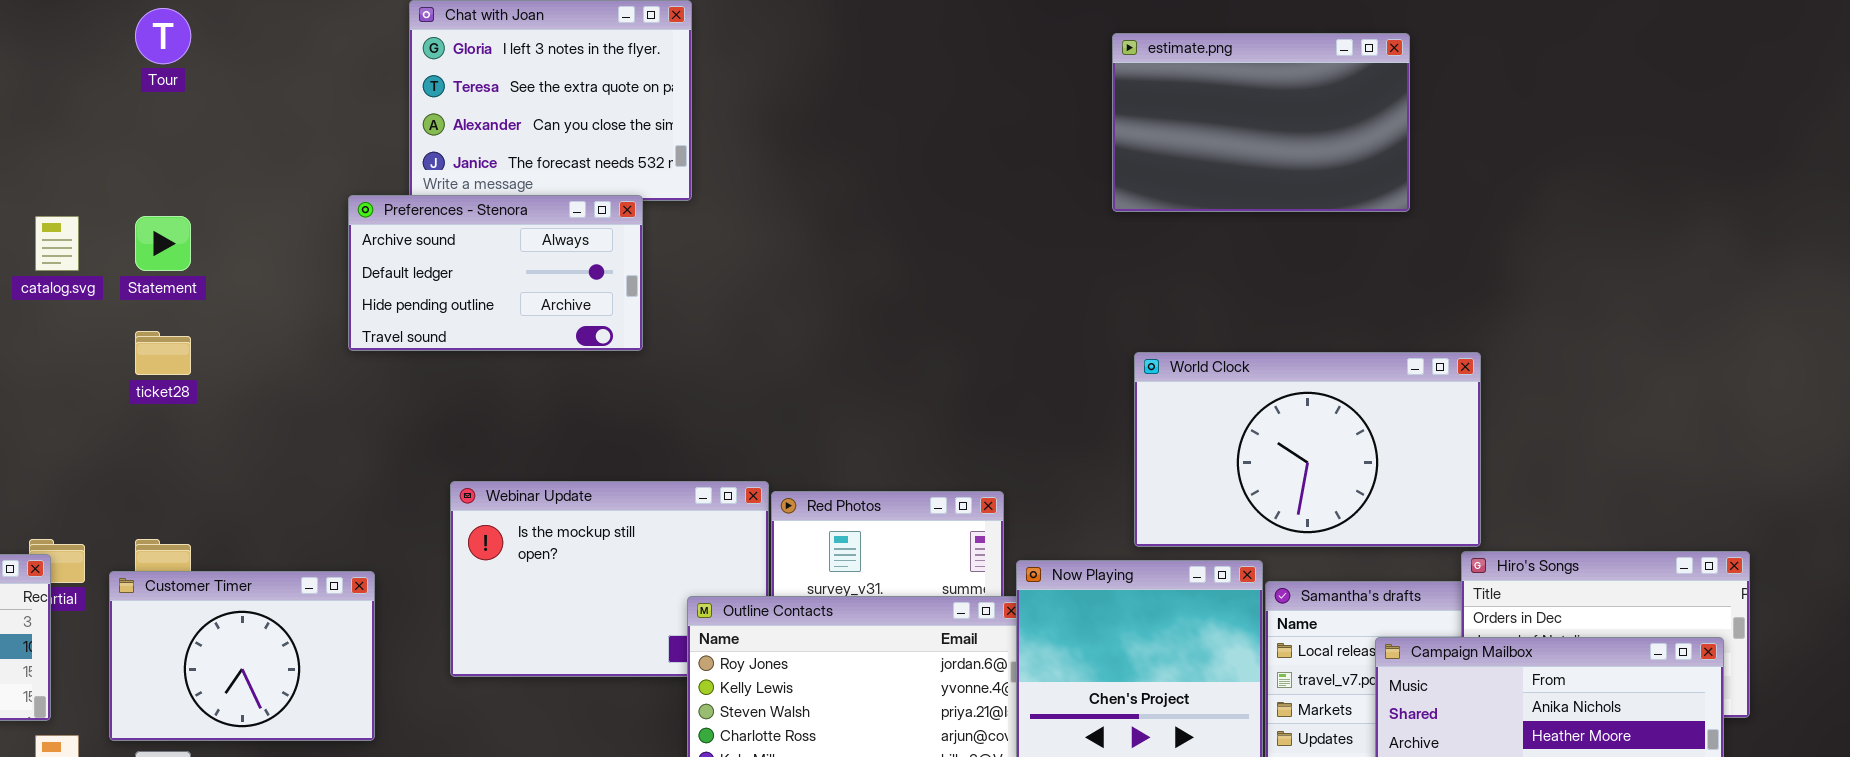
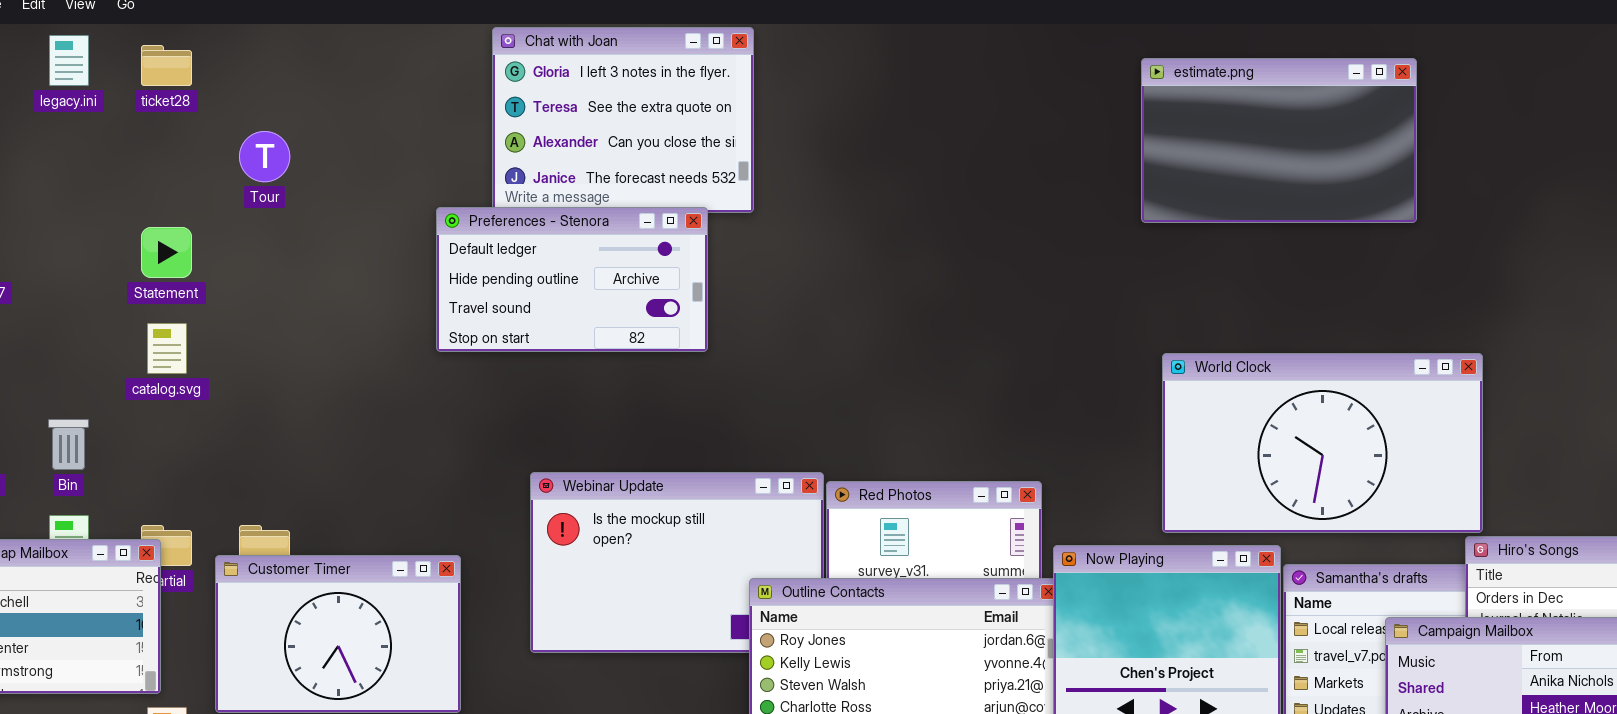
Tour: [135,8,191,64] -> [239,131,290,182], moved
Preferences - Stenora: [348,195,643,351] -> [436,207,708,352], scrolled down 1 row
catalog.svg: [35,216,79,271] -> [147,323,187,374], moved
Statement: [135,216,191,271] -> [141,227,192,278], moved
ticket28: [135,331,191,375] -> [141,45,192,86], moved

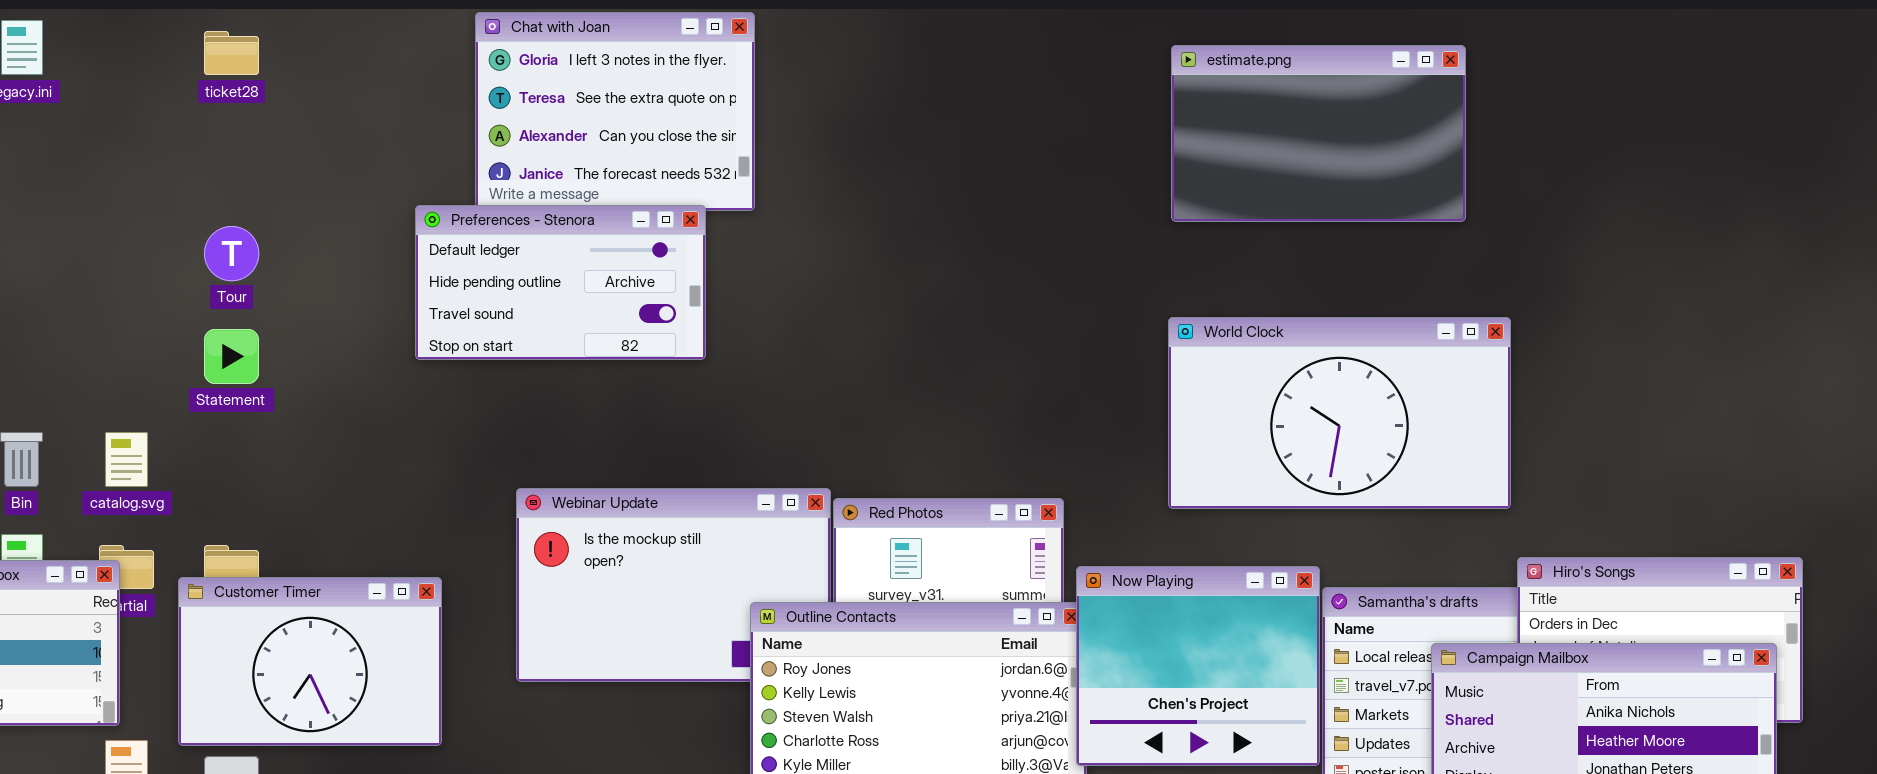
ticket28: [141,45,192,86] -> [204,31,259,75], moved
Tour: [239,131,290,182] -> [204,226,259,281], moved
Statement: [141,227,192,278] -> [204,329,259,384], moved
catalog.svg: [147,323,187,374] -> [105,432,148,487], moved
World Clock: [1162,353,1483,533] -> [1168,317,1511,509], moved

